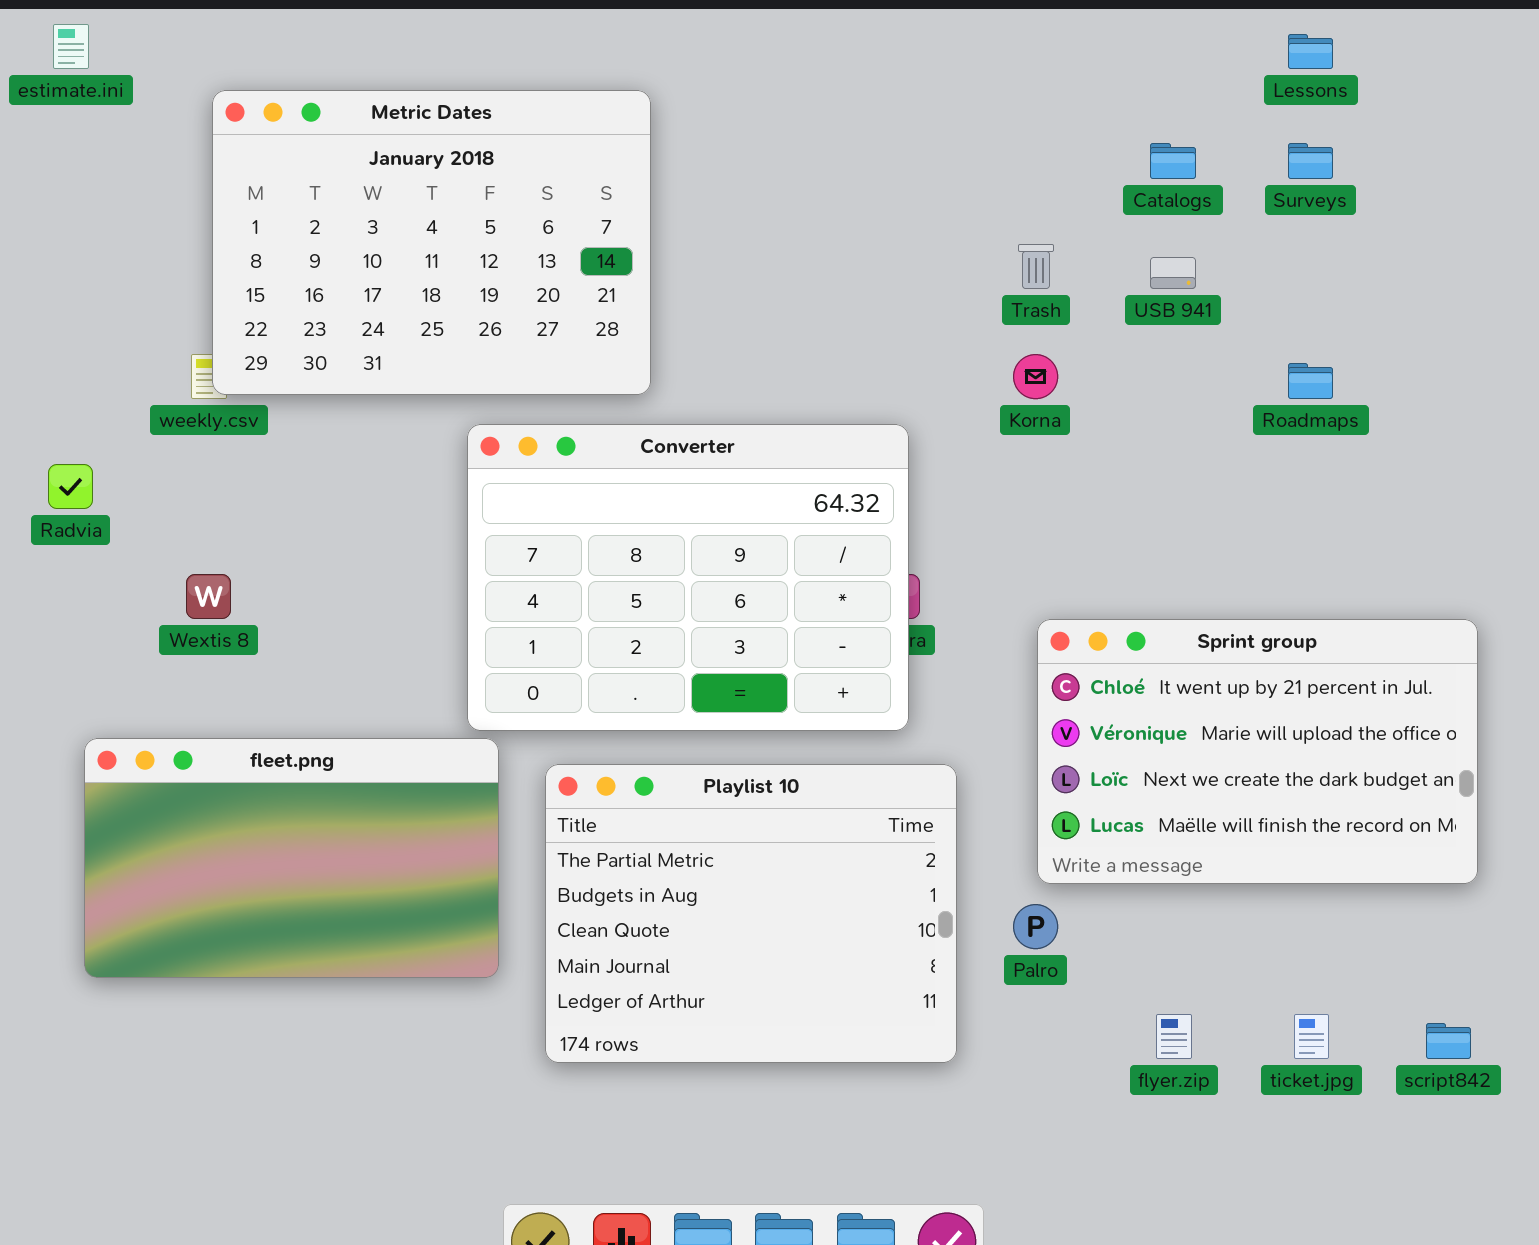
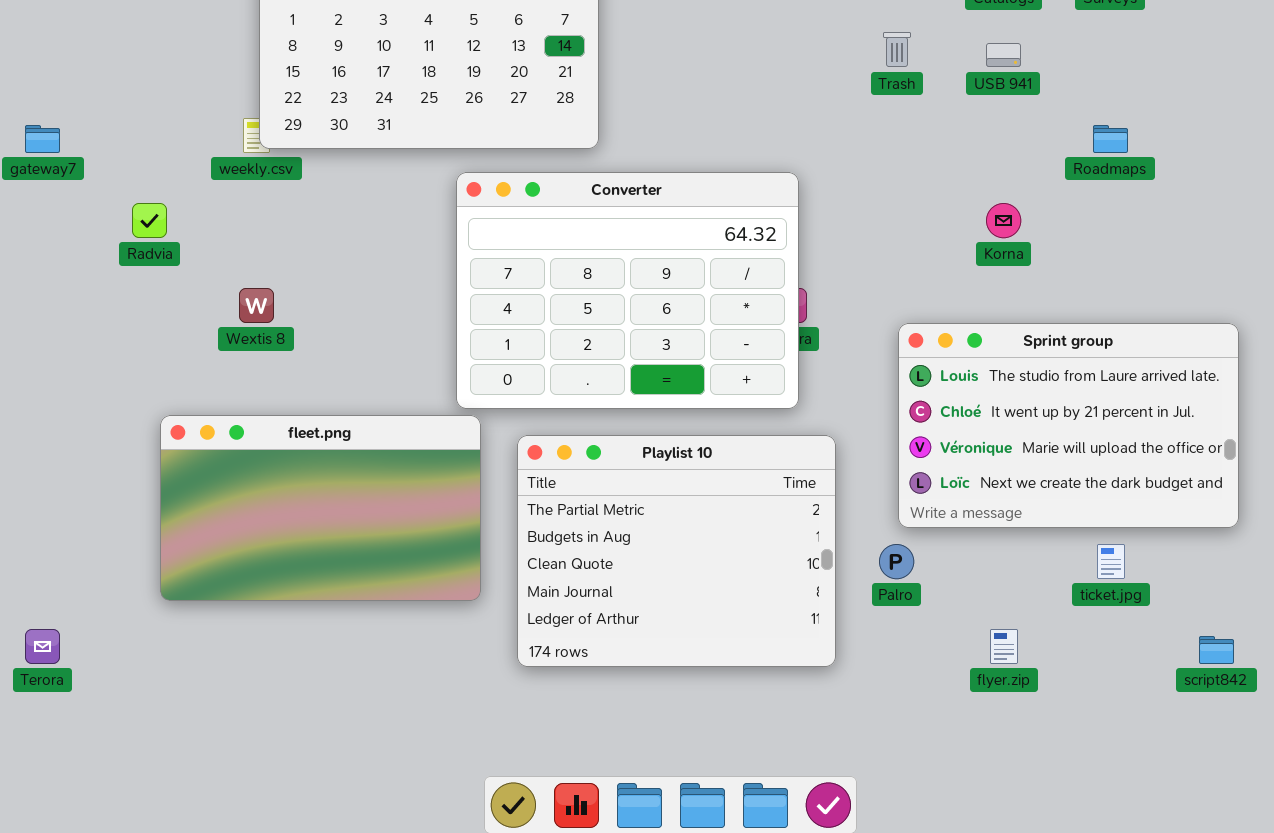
Korna: [1013,354,1058,399] -> [986,203,1021,238], moved
Sprint group: [1037,619,1478,884] -> [898,323,1239,528], scrolled up 1 row
ticket.jpg: [1294,1014,1329,1059] -> [1097,544,1125,579], moved

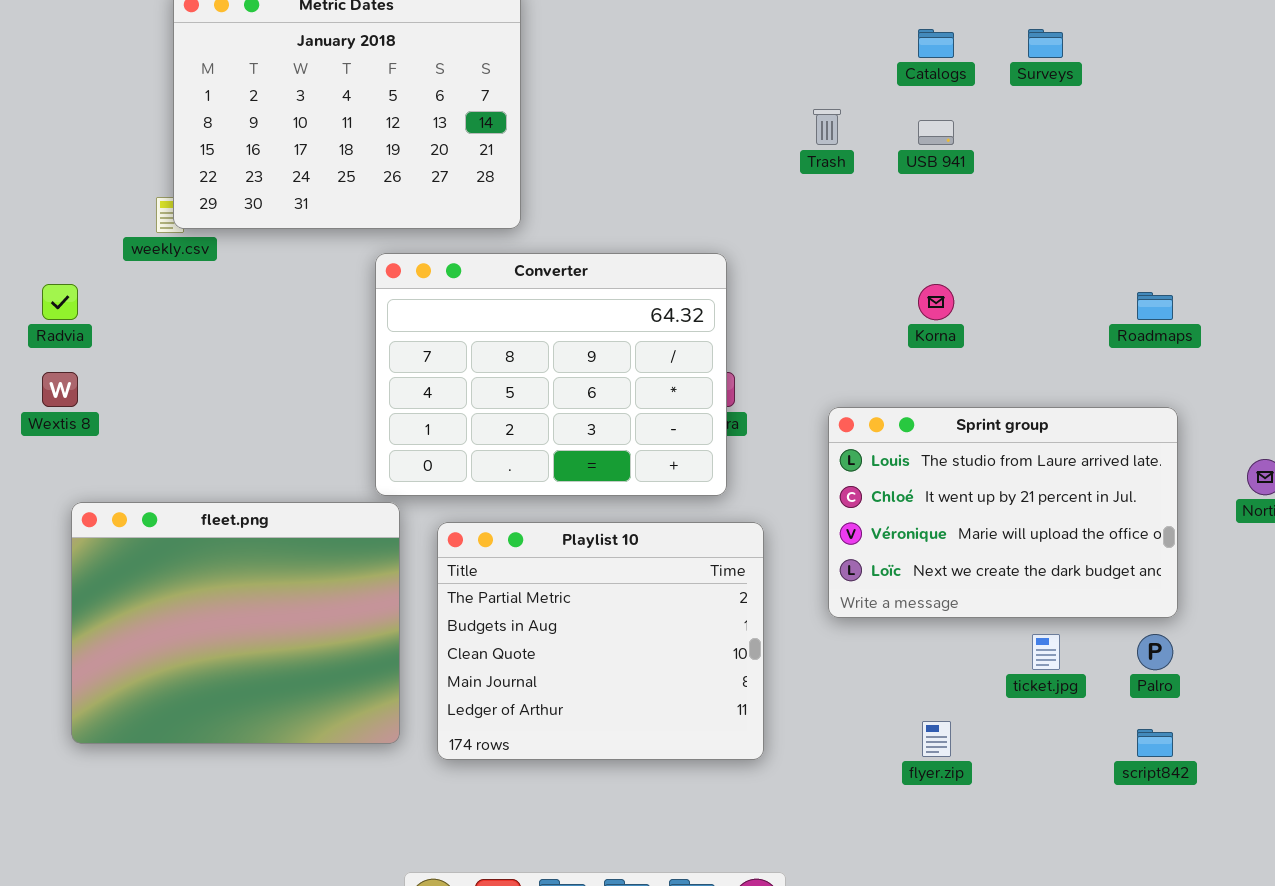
Roadmaps: [1093,125,1128,153] -> [1137,292,1173,320], moved
Wextis 8: [239,288,274,323] -> [42,372,78,407], moved
fleet.png: [160,415,481,601] -> [71,502,400,744], resized
Palro: [879,544,914,579] -> [1137,634,1173,670], moved

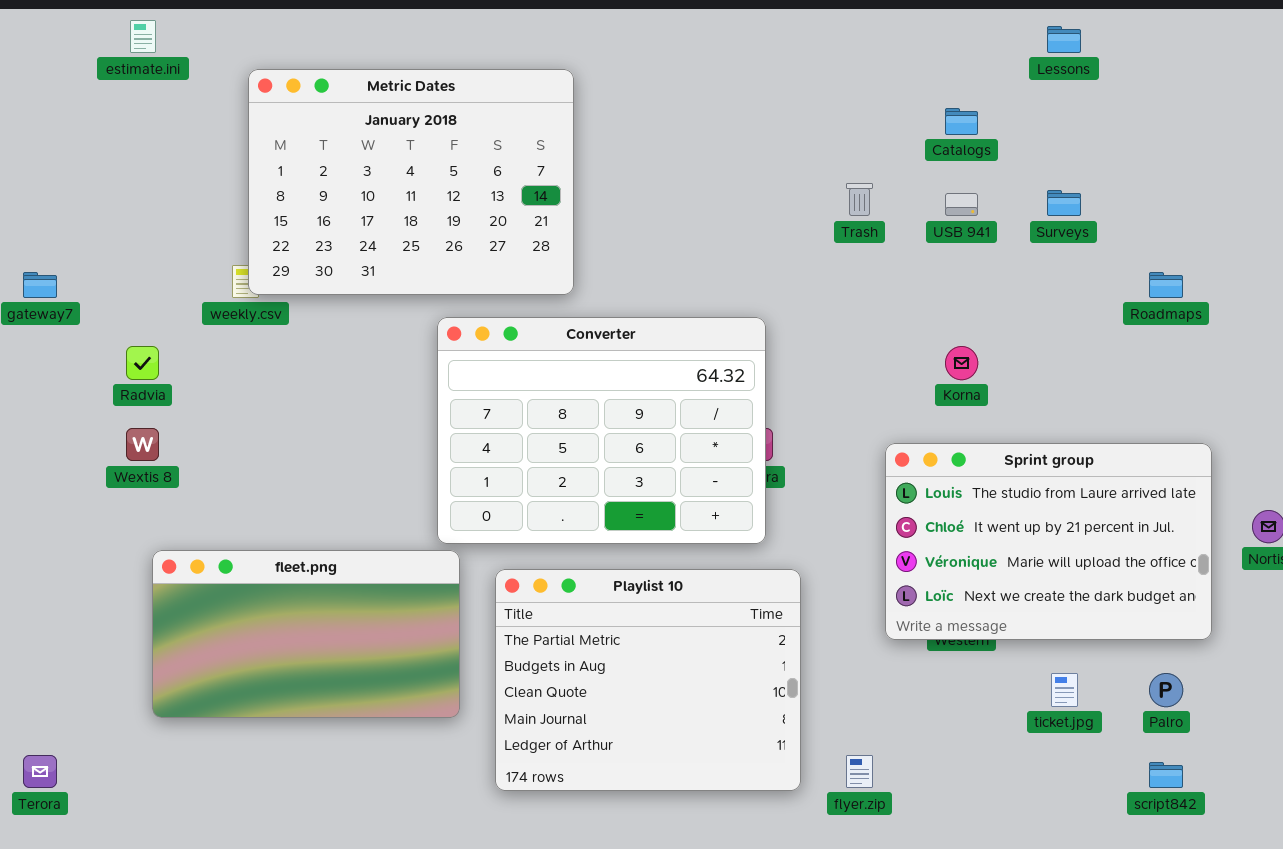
Surveys: [1028,29,1063,58] -> [1047,190,1081,216], moved
Roadmaps: [1137,292,1173,320] -> [1149,272,1183,298], moved
Sprint group: [828,407,1178,618] -> [885,443,1212,640], moved
fleet.png: [71,502,400,744] -> [152,550,460,718], resized
flyer.zip: [922,721,951,757] -> [846,755,873,788], moved

